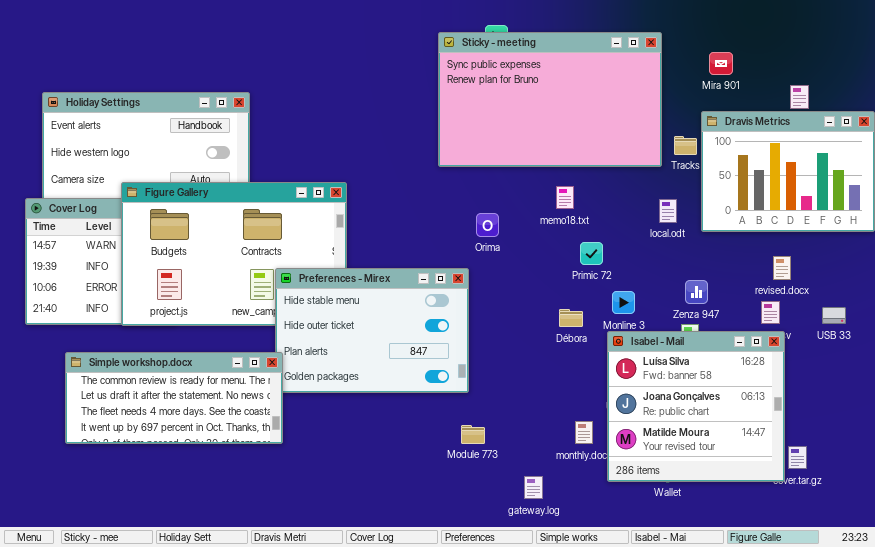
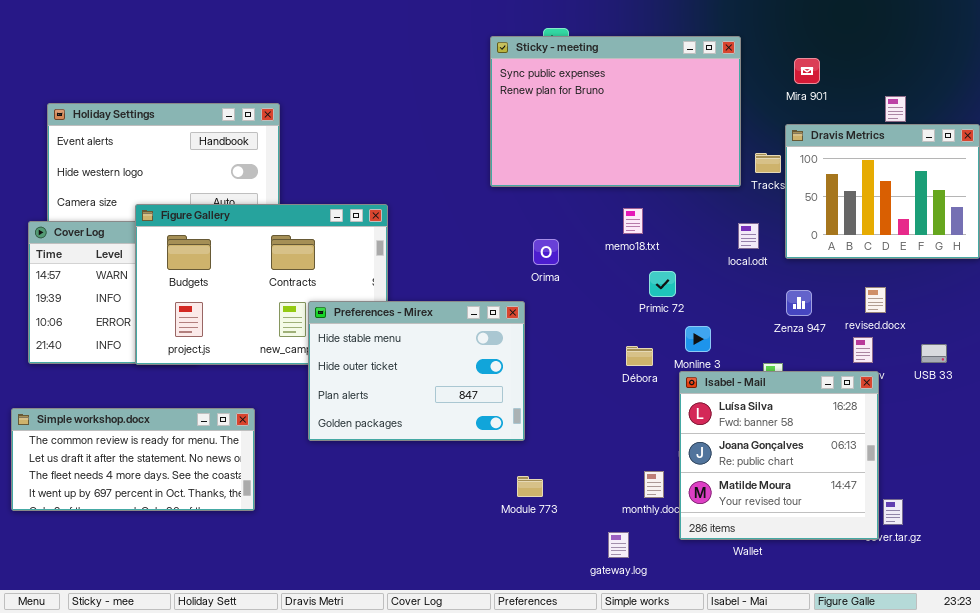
Zenza 947: [685,280,708,304] -> [786,290,812,316], moved
Simple workshop.docx: [65,352,283,444] -> [11,408,255,511], moved
gateway.log: [524,476,543,499] -> [608,532,629,558], moved

